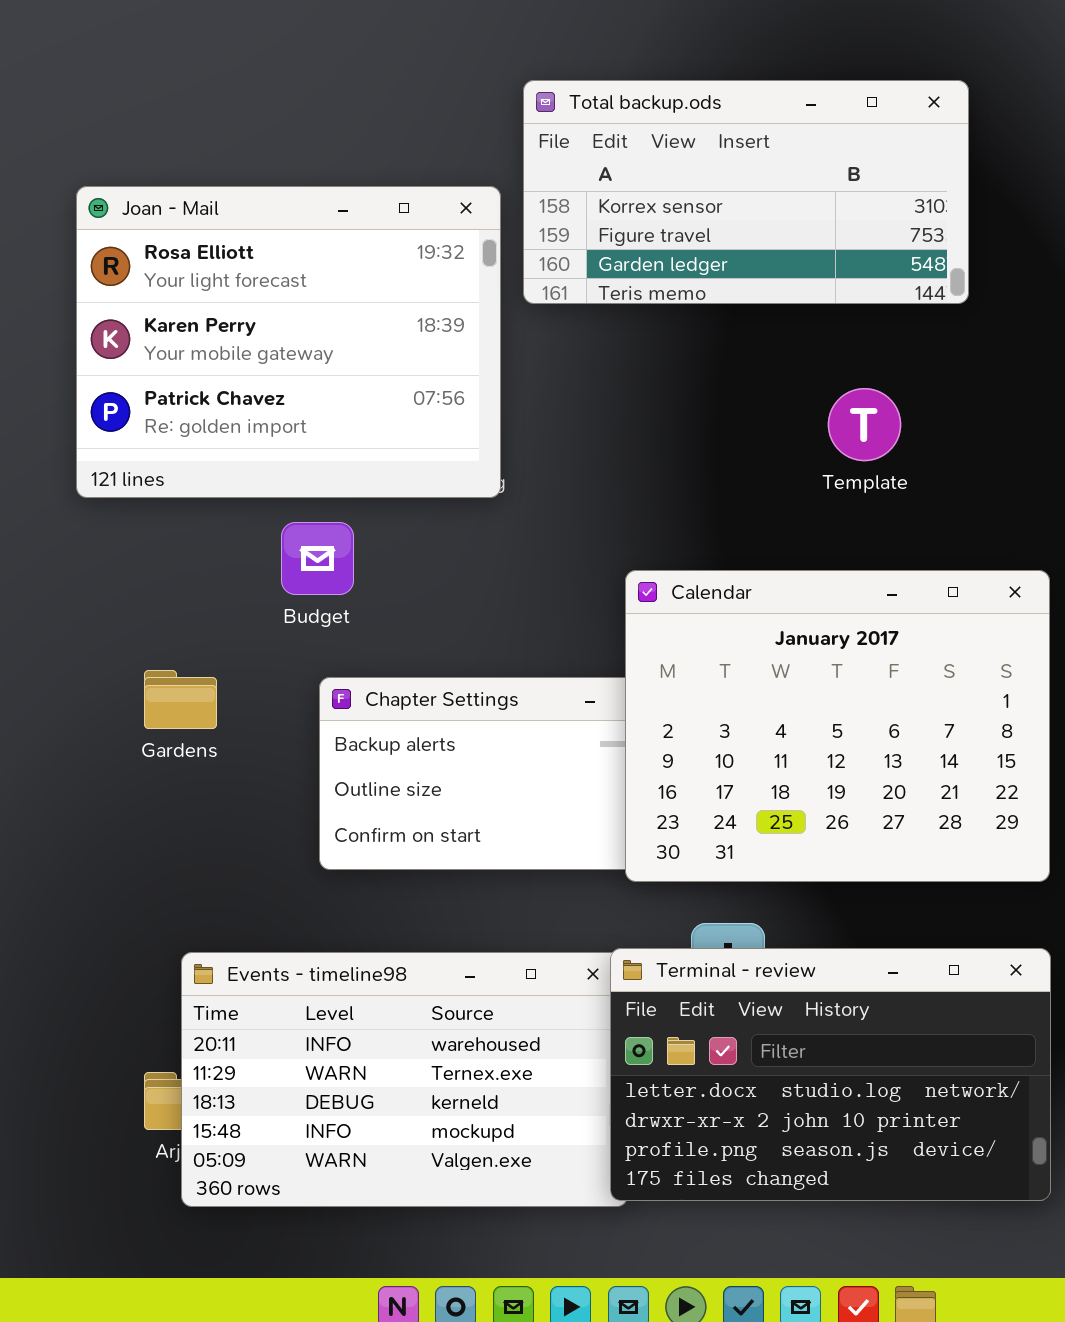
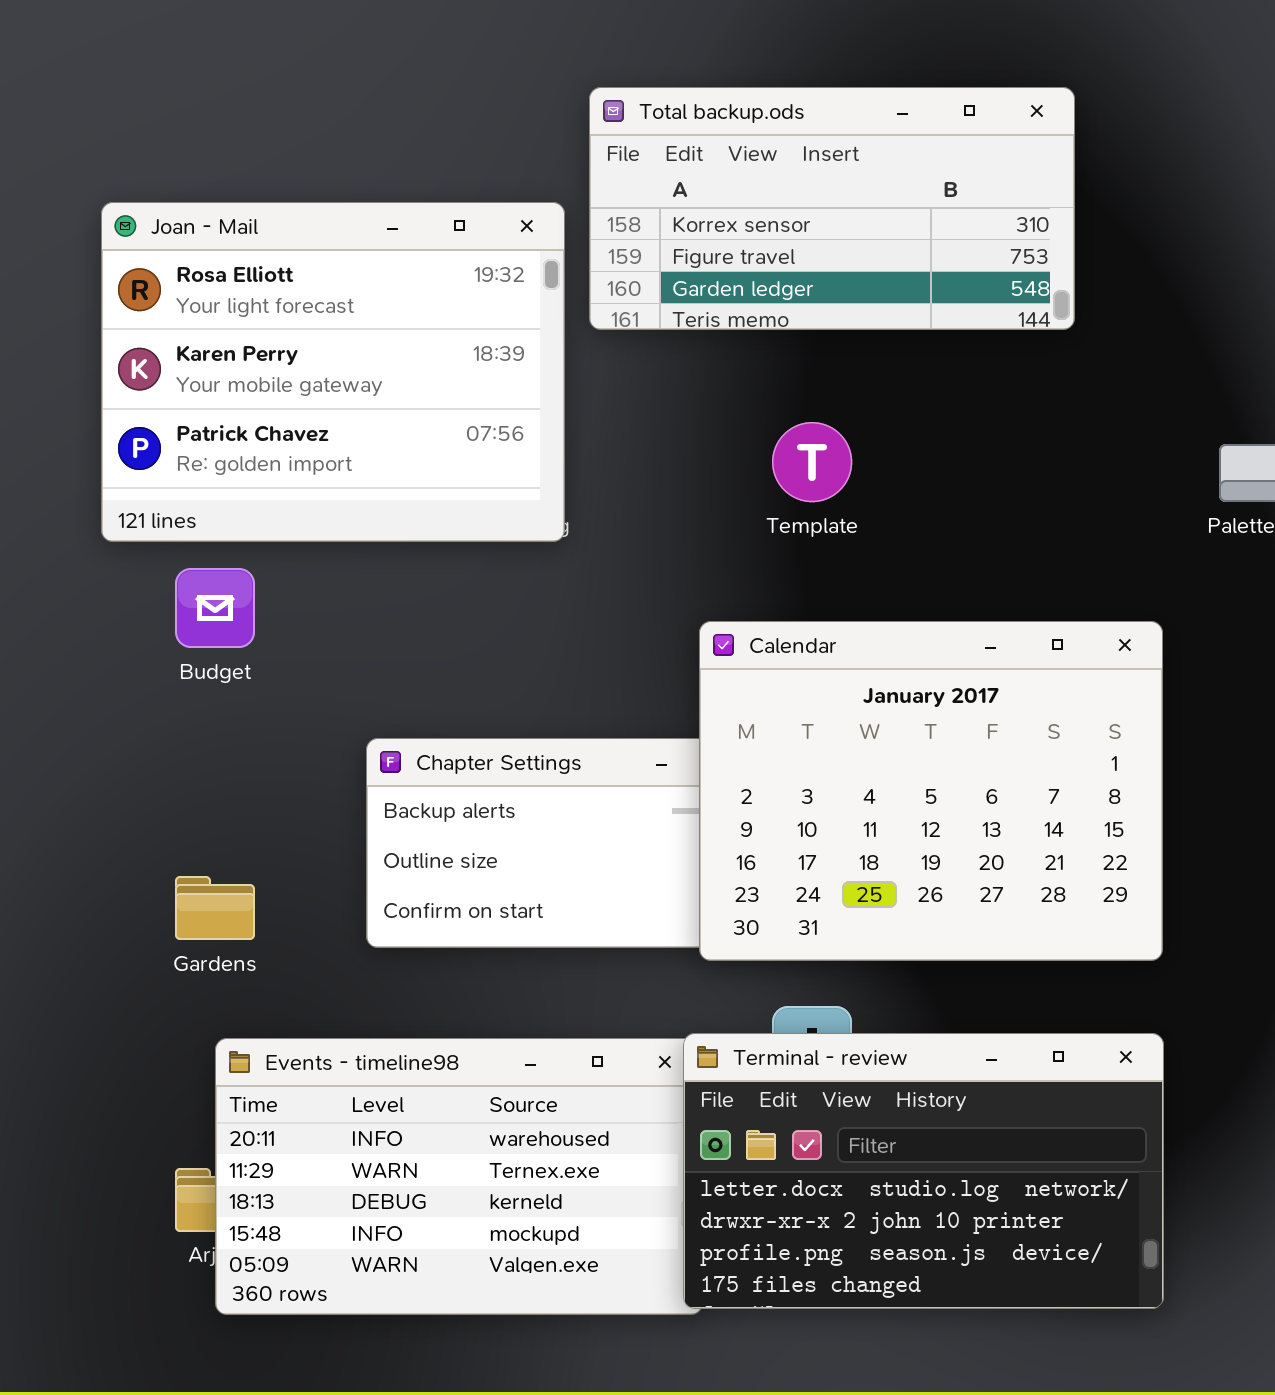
Template: [828,388,901,461] -> [772,422,852,502], moved
Budget: [281,522,354,595] -> [175,568,255,648], moved
Gardens: [144,670,217,729] -> [175,876,255,940], moved

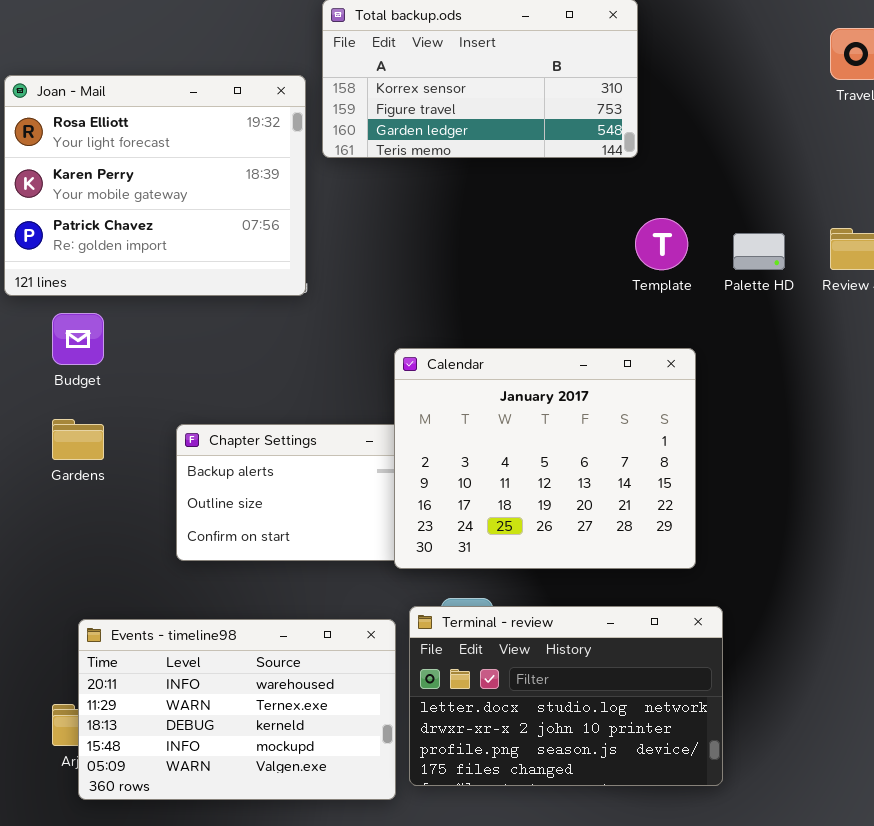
Template: [772,422,852,502] -> [635,218,688,270], moved
Gardens: [175,876,255,940] -> [52,419,104,460], moved
Terminal - review: [683,1033,1164,1309] -> [409,606,723,786], moved

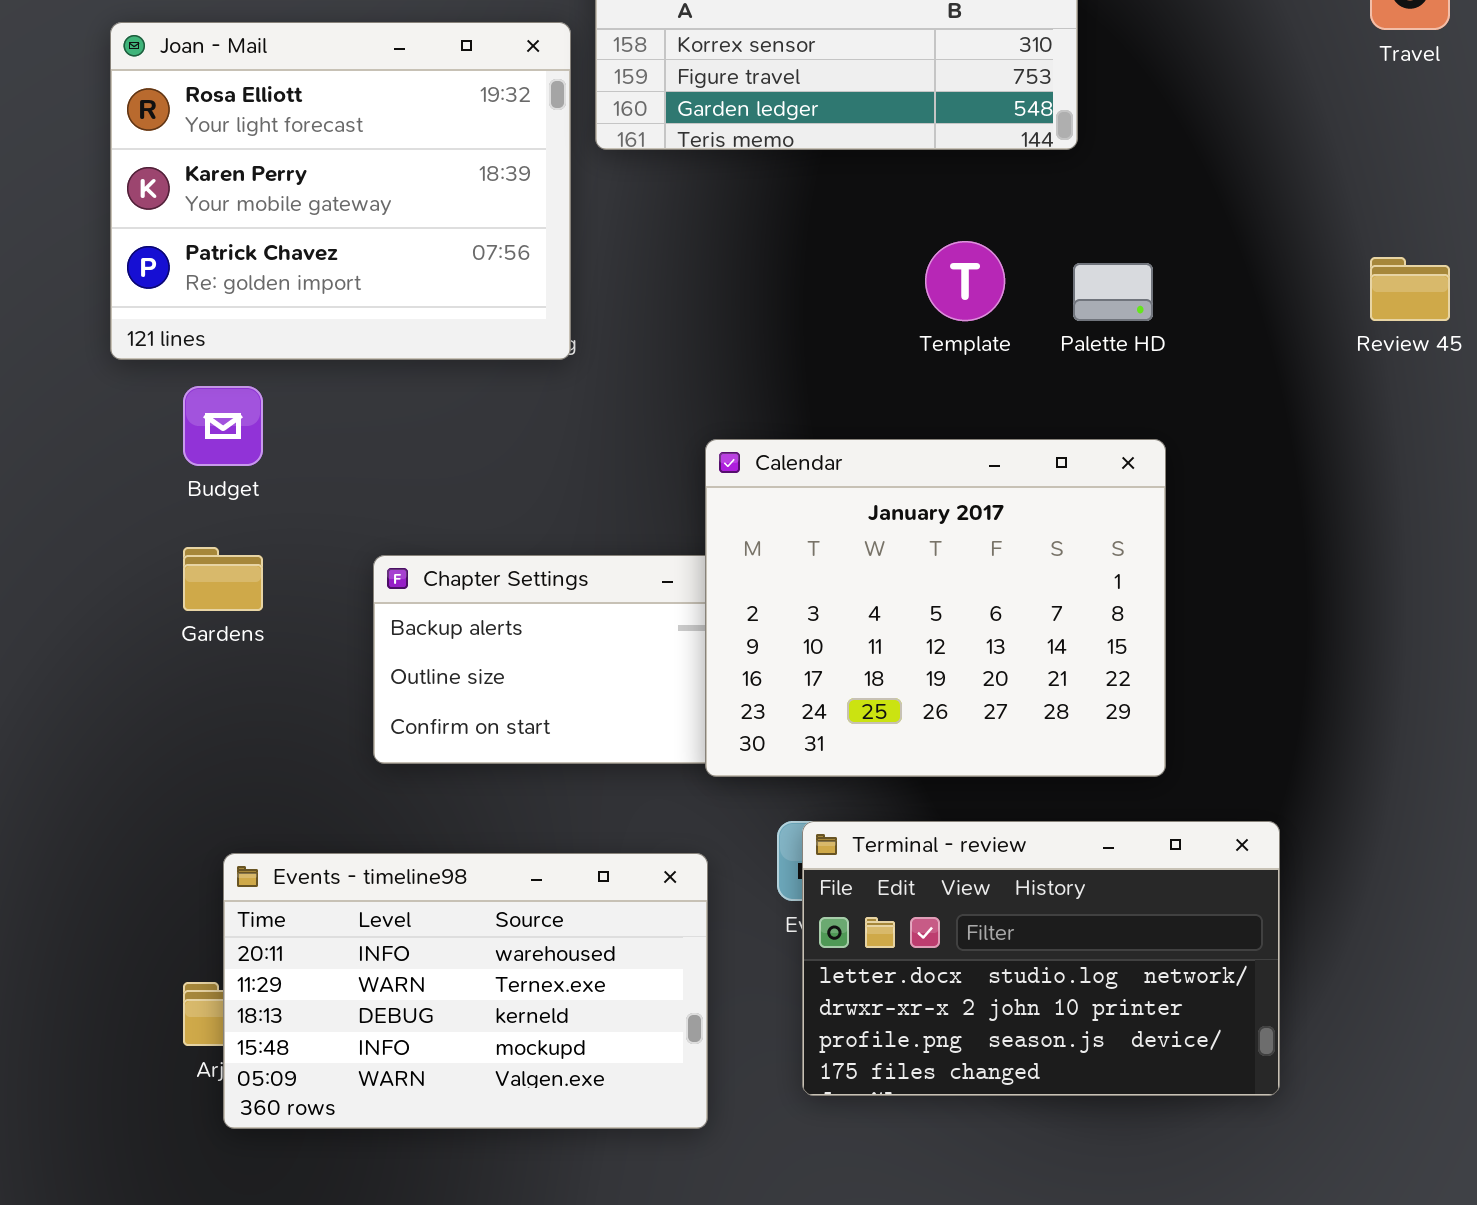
Template: [635,218,688,270] -> [925,241,1005,321], moved
Palette HD: [733,233,785,270] -> [1073,263,1153,321], moved
Terminal - review: [409,606,723,786] -> [802,821,1280,1096], moved

